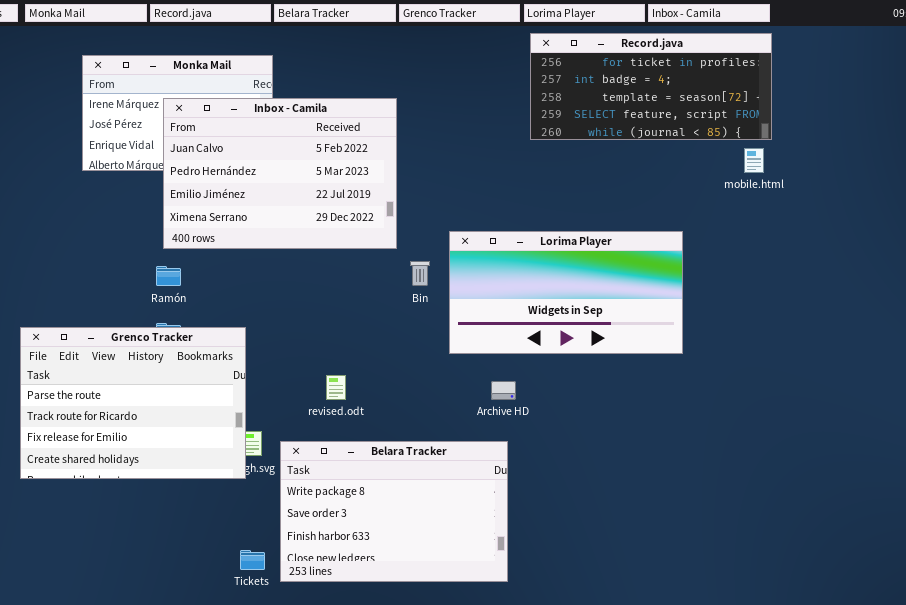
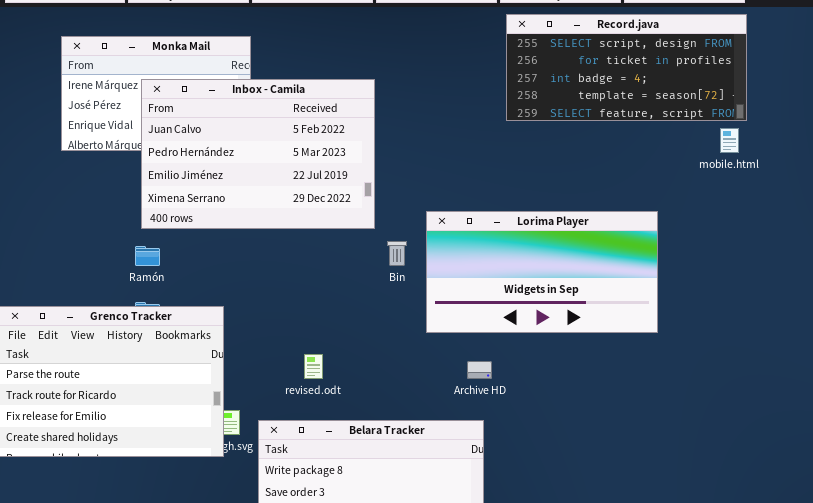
Record.java: [530,33,772,140] -> [506,14,747,121], scrolled up 1 row

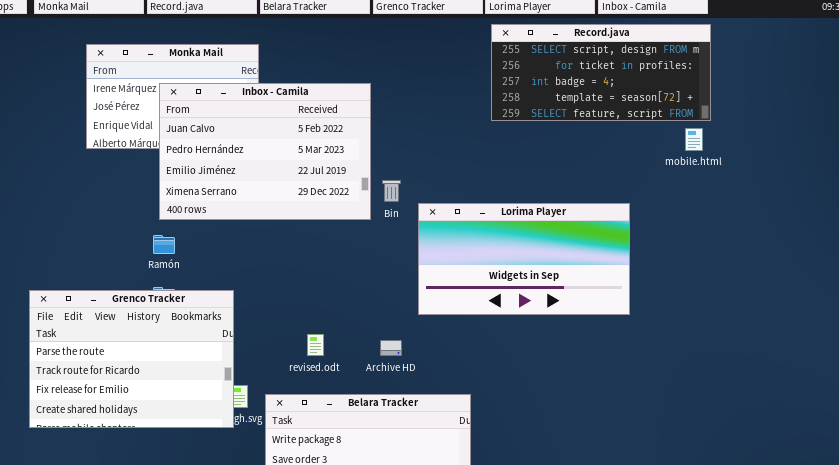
Bin: [387,241,407,266] -> [382,180,401,202], moved
Archive HD: [467,361,492,379] -> [380,340,402,356], moved

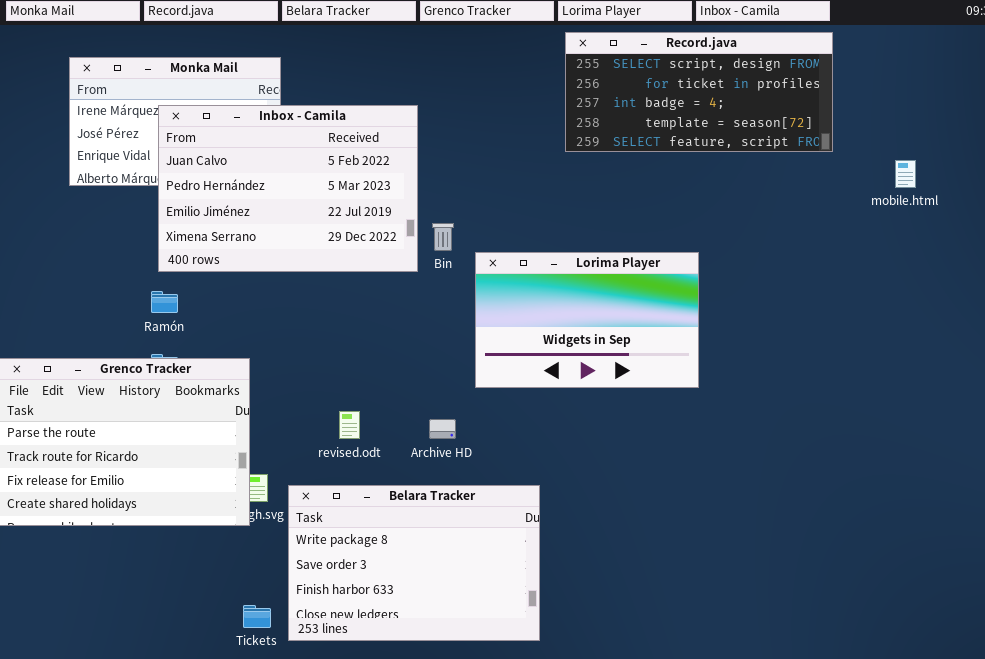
mobile.html: [685,128,703,151] -> [895,160,916,188], moved
Lorima Player: [418,203,630,315] -> [475,252,699,388], resized

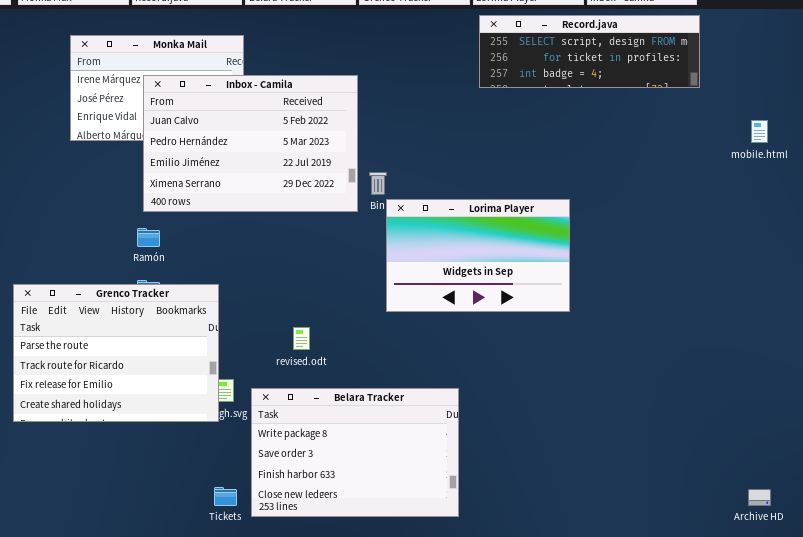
Record.java: [565,32,833,152] -> [479,15,700,88], resized
Lorima Player: [475,252,699,388] -> [386,199,570,312], moved
Archive HD: [429,419,456,439] -> [748,489,771,506], moved

